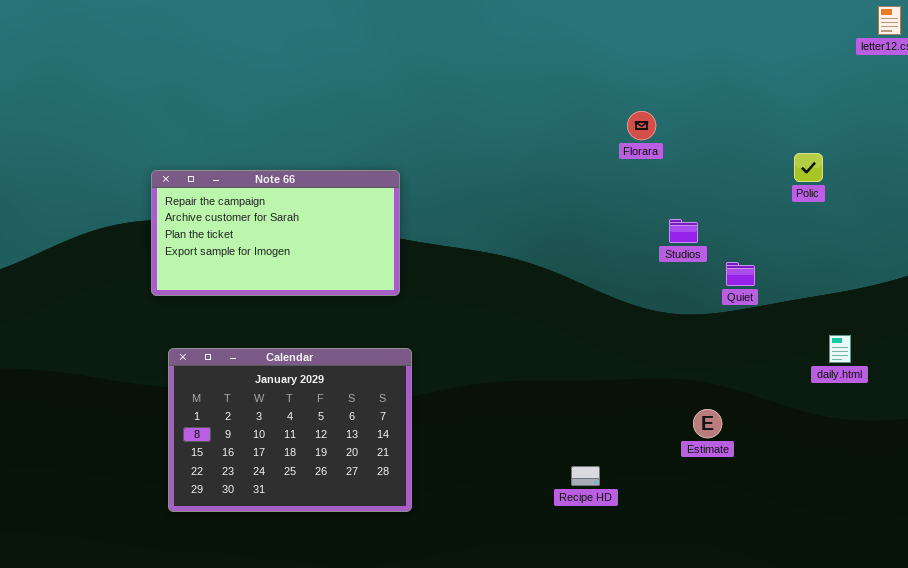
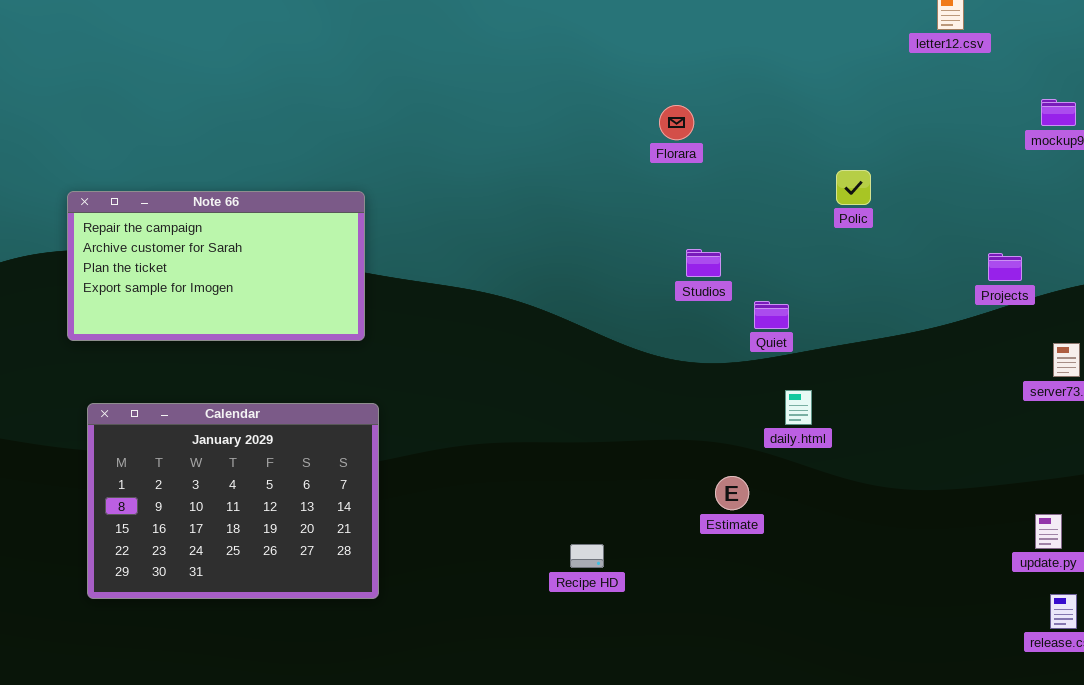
Florara: [627,111,656,140] -> [659,105,694,140], moved
daily.html: [829,335,851,363] -> [785,390,812,425], moved

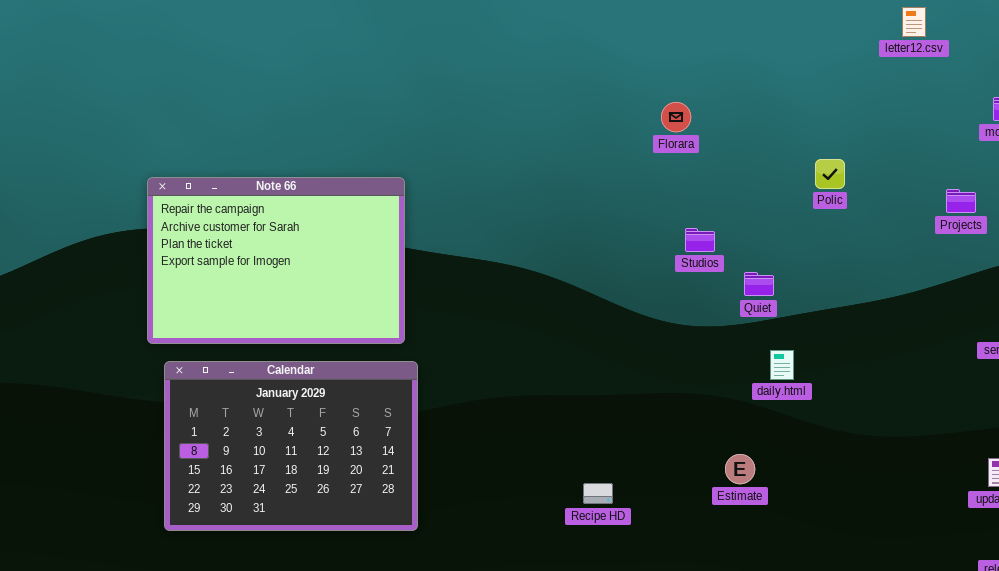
Note 66: [67,191,365,341] -> [147,177,405,344], resized
Projects: [988,253,1022,281] -> [946,189,976,213], moved
Estimate: [715,476,749,510] -> [725,454,755,484], moved

